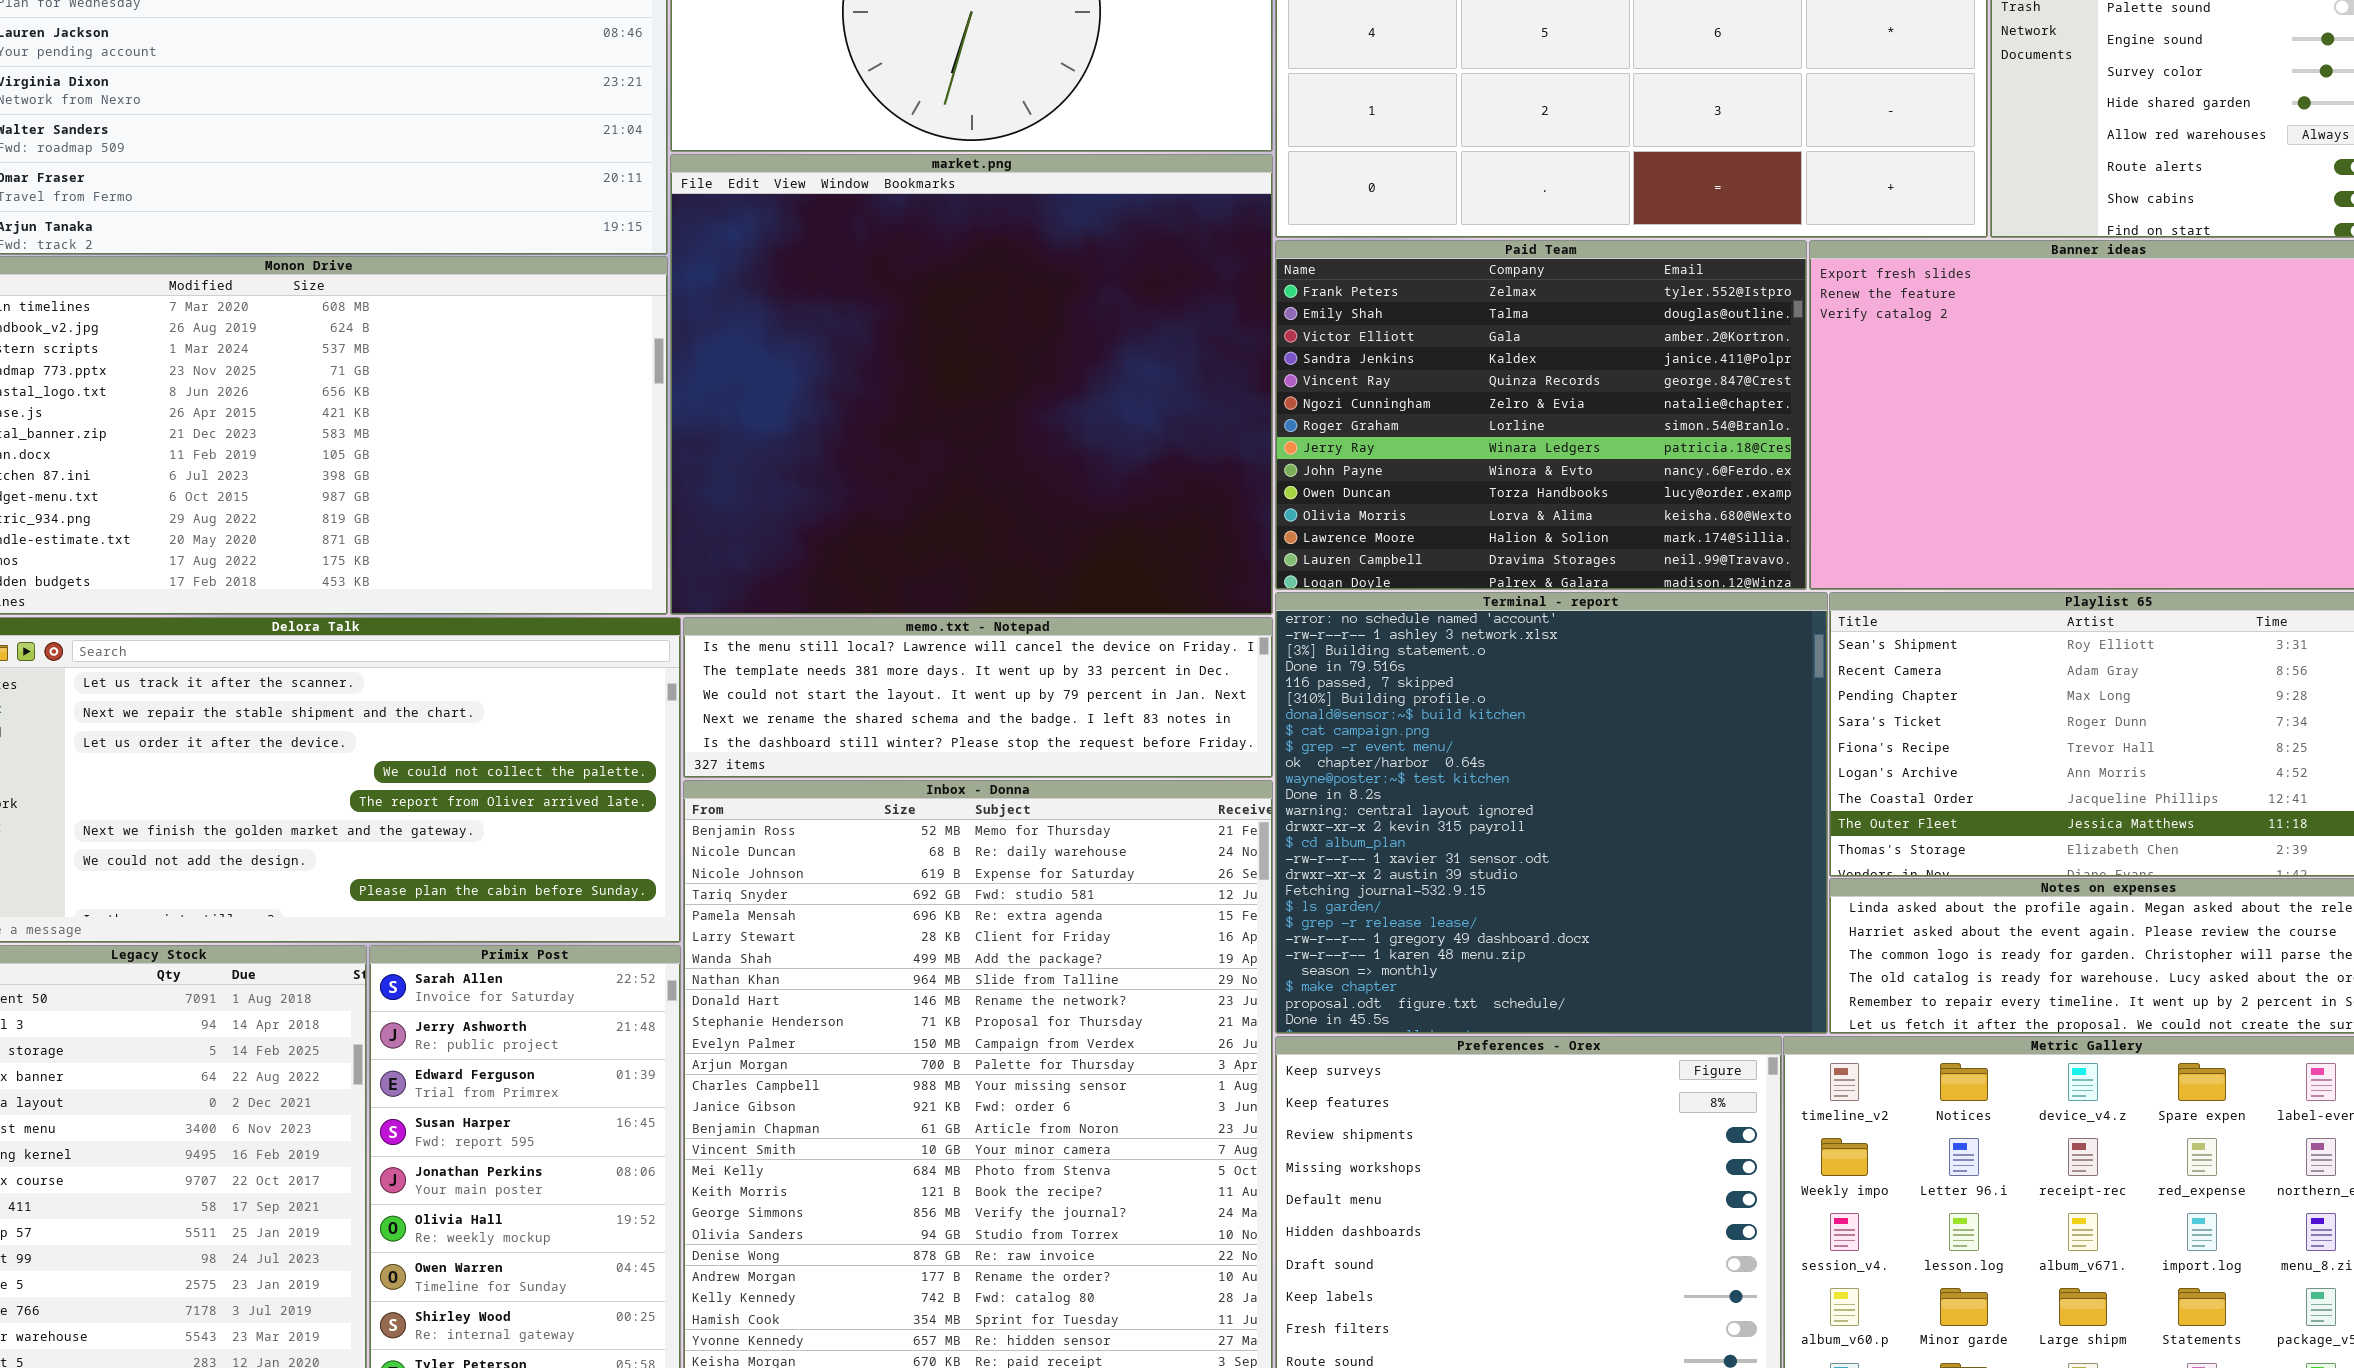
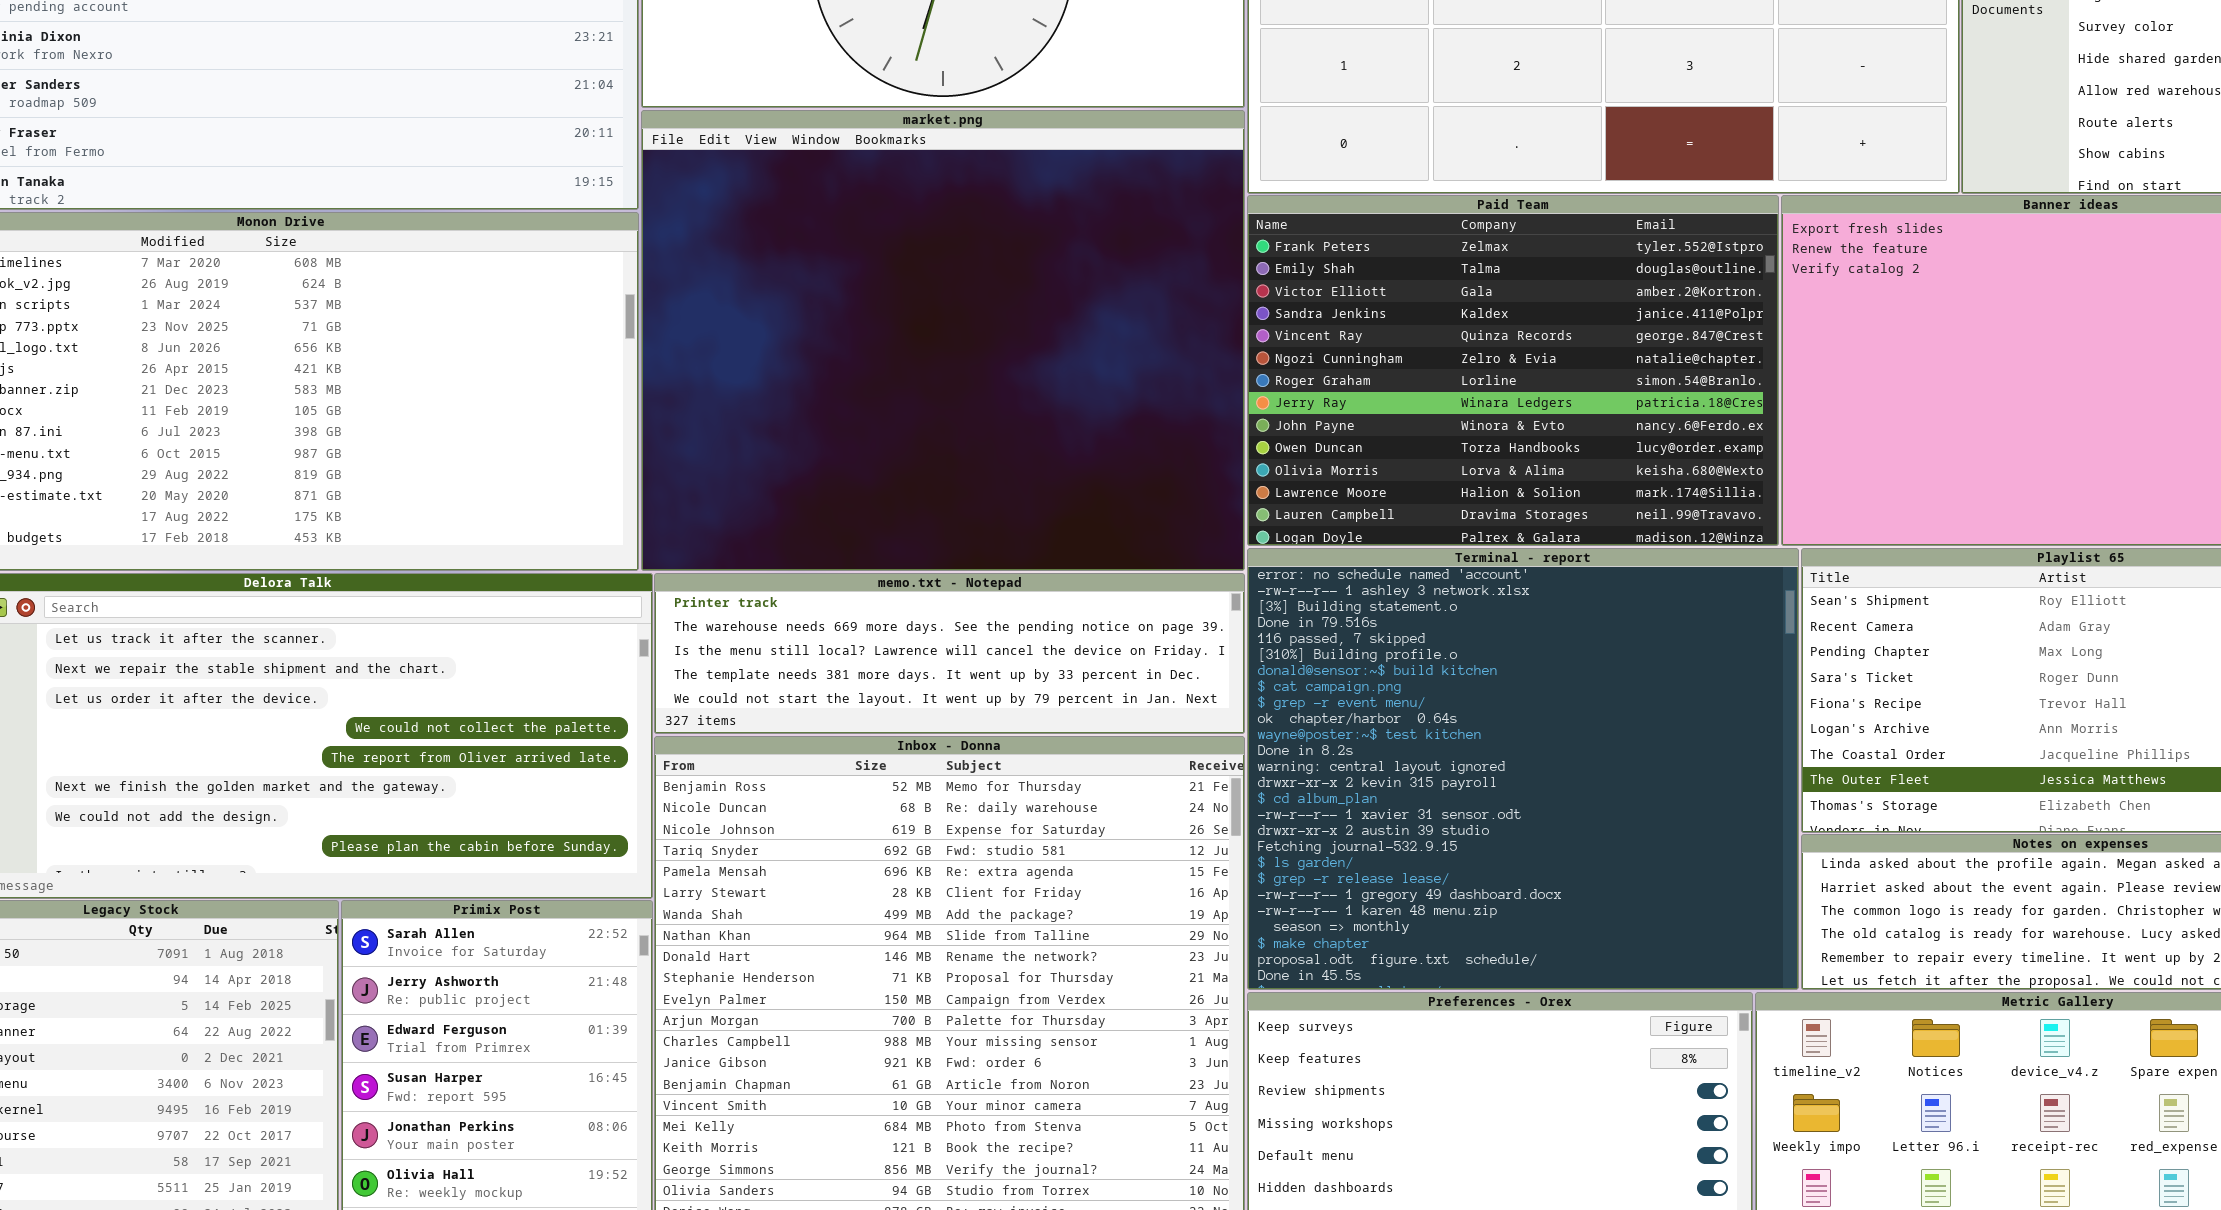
memo.txt - Notepad: [683,617,1273,778] -> [654,573,1245,734], scrolled up 2 rows

